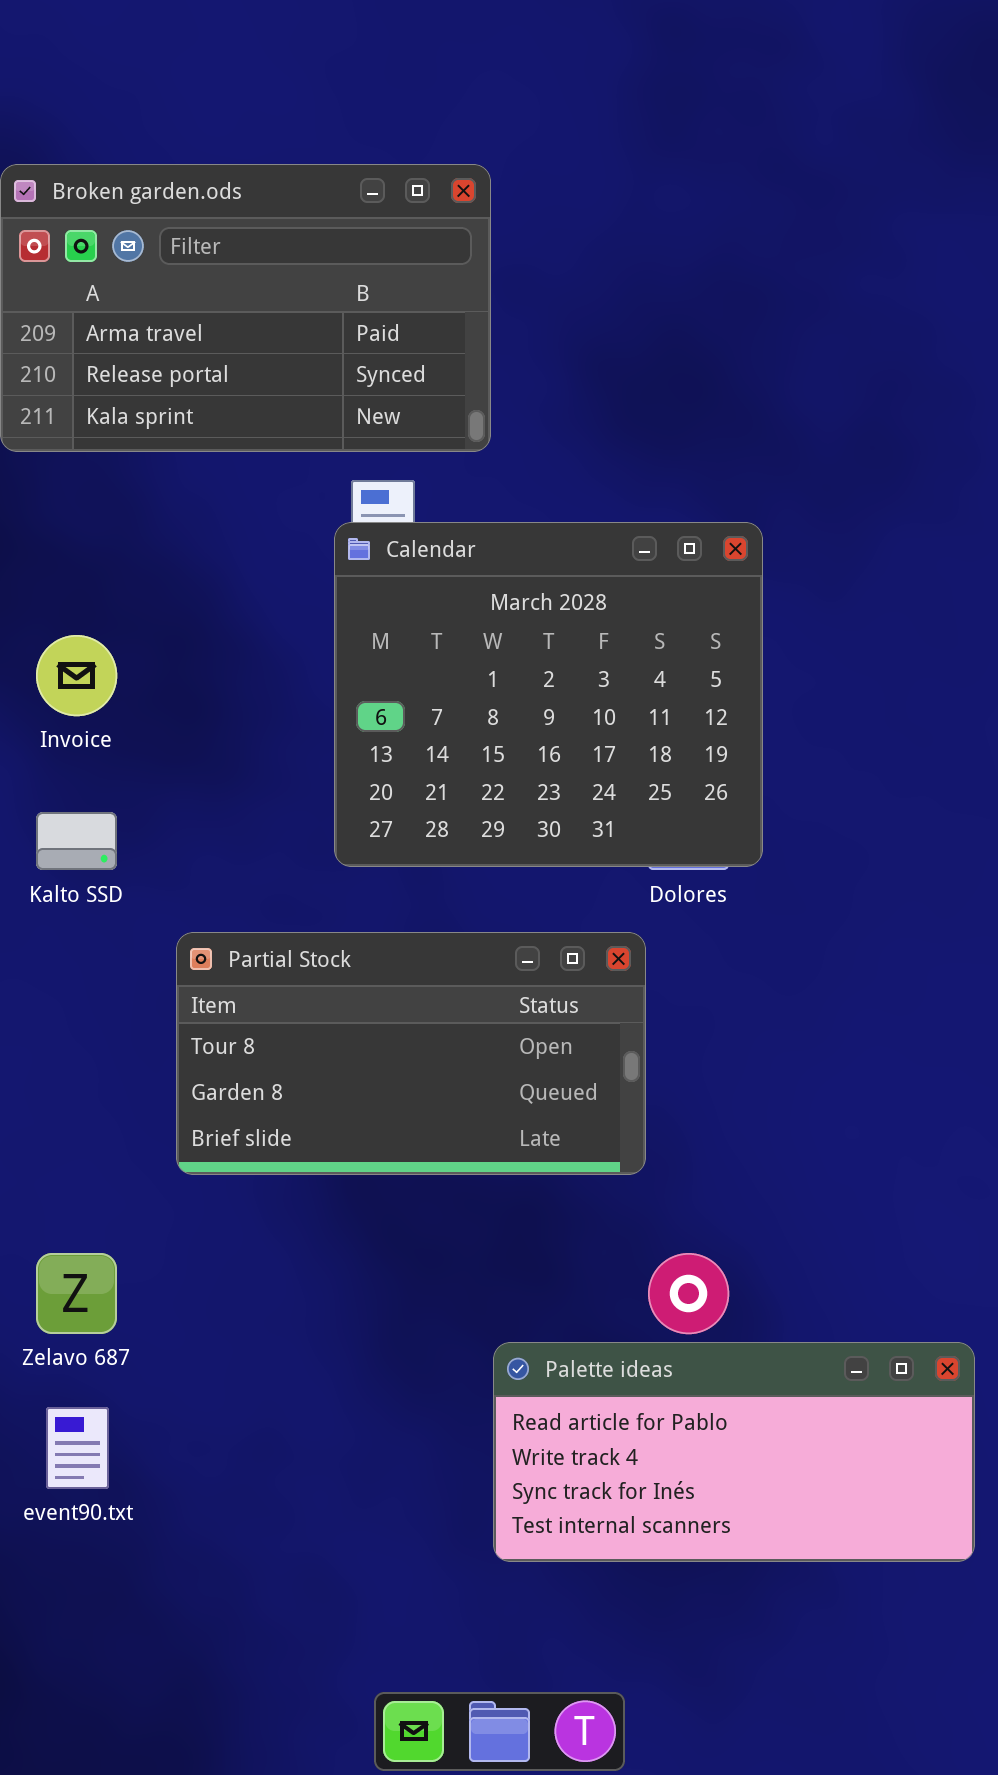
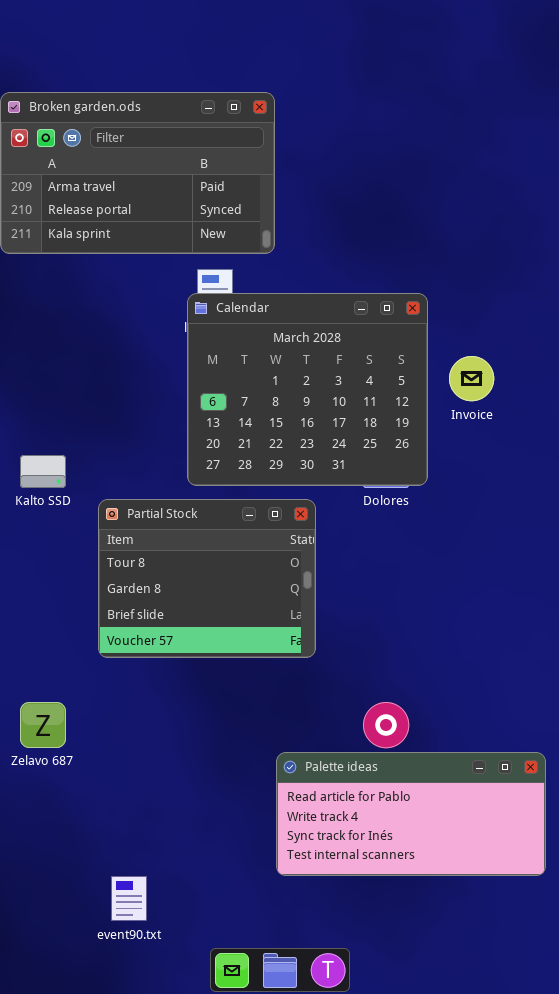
Invoice: [36,635,117,716] -> [449,356,494,401], moved
Partial Stock: [176,932,646,1175] -> [98,499,316,658], resized
event90.txt: [46,1407,109,1489] -> [111,876,147,921], moved

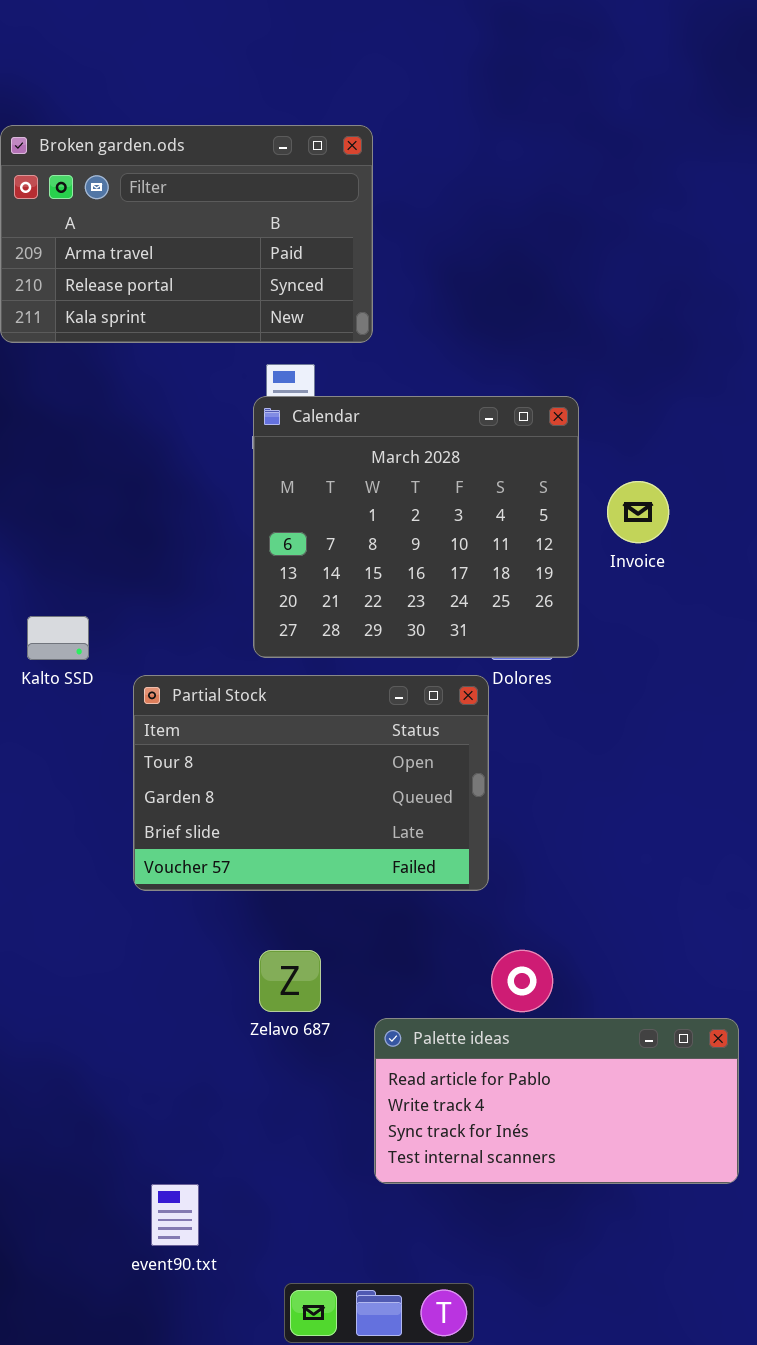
Partial Stock: [98,499,316,658] -> [133,675,489,891], resized
Zelavo 687: [20,702,66,748] -> [259,950,321,1012], moved

